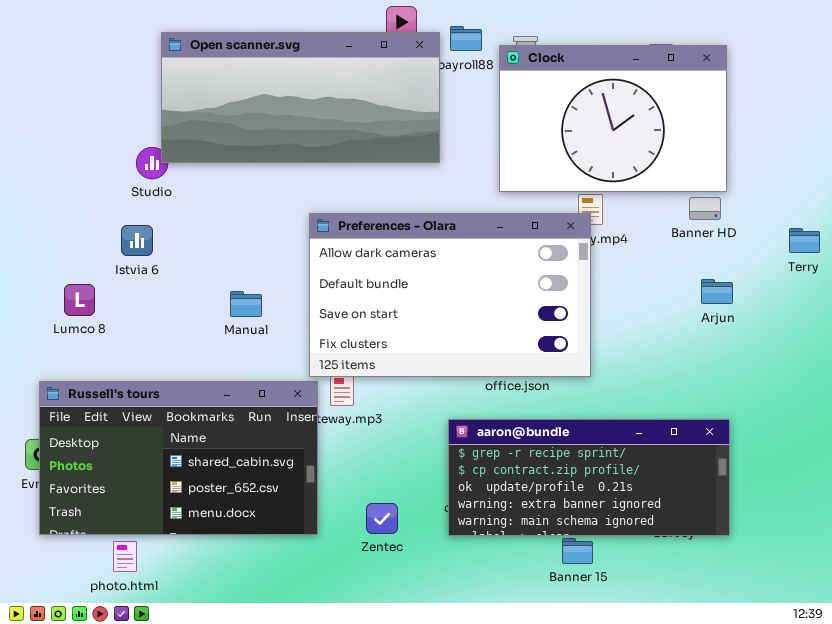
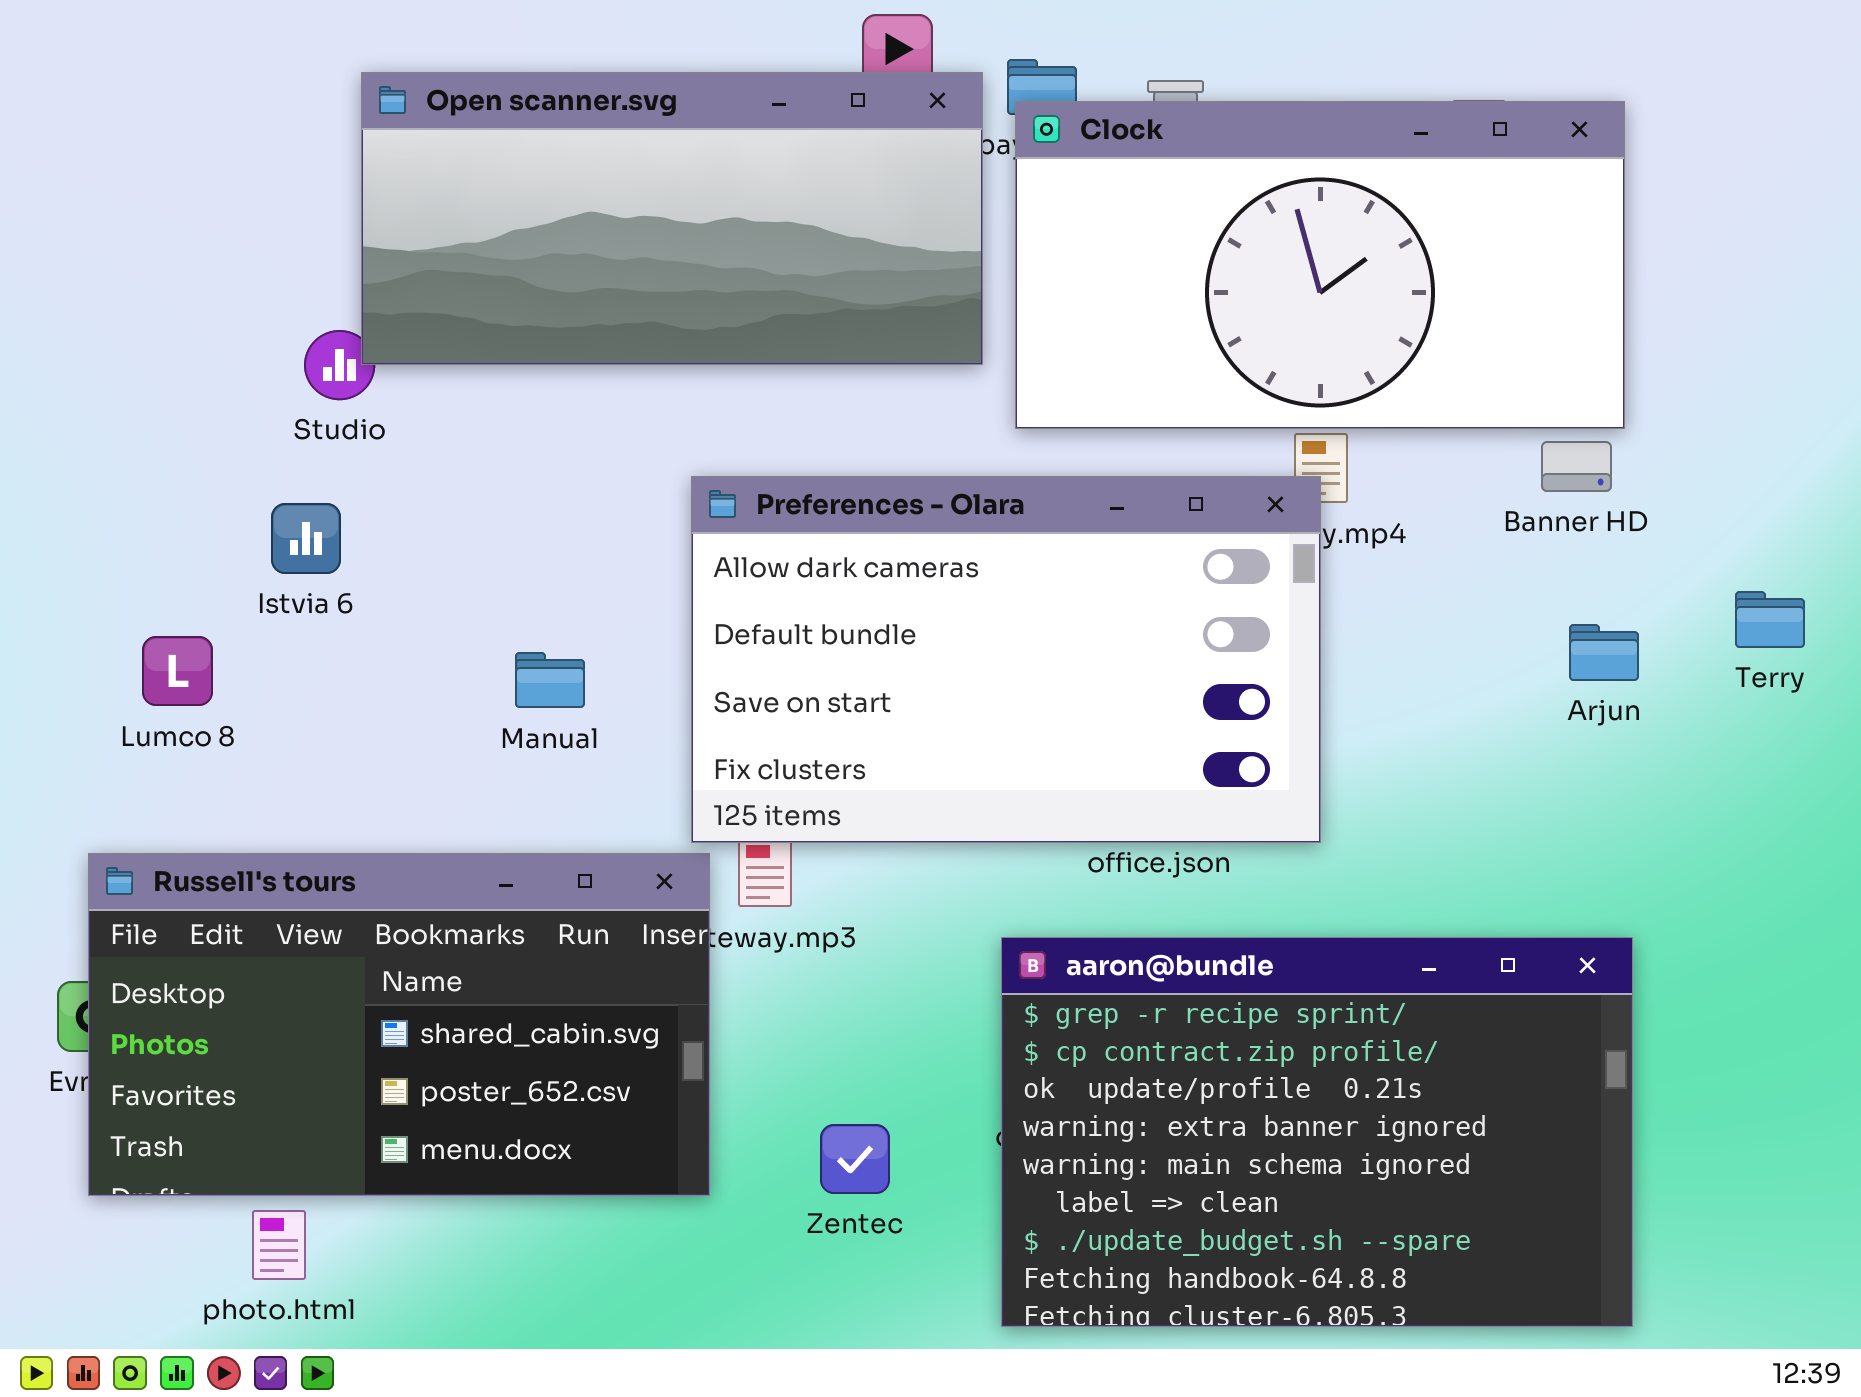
Clock: [499,45,727,192] -> [1015,101,1625,429], resized
Terry: [789,228,820,253] -> [1735,591,1805,648], moved
aaron@bundle: [448,419,730,536] -> [1001,937,1633,1327], resized

